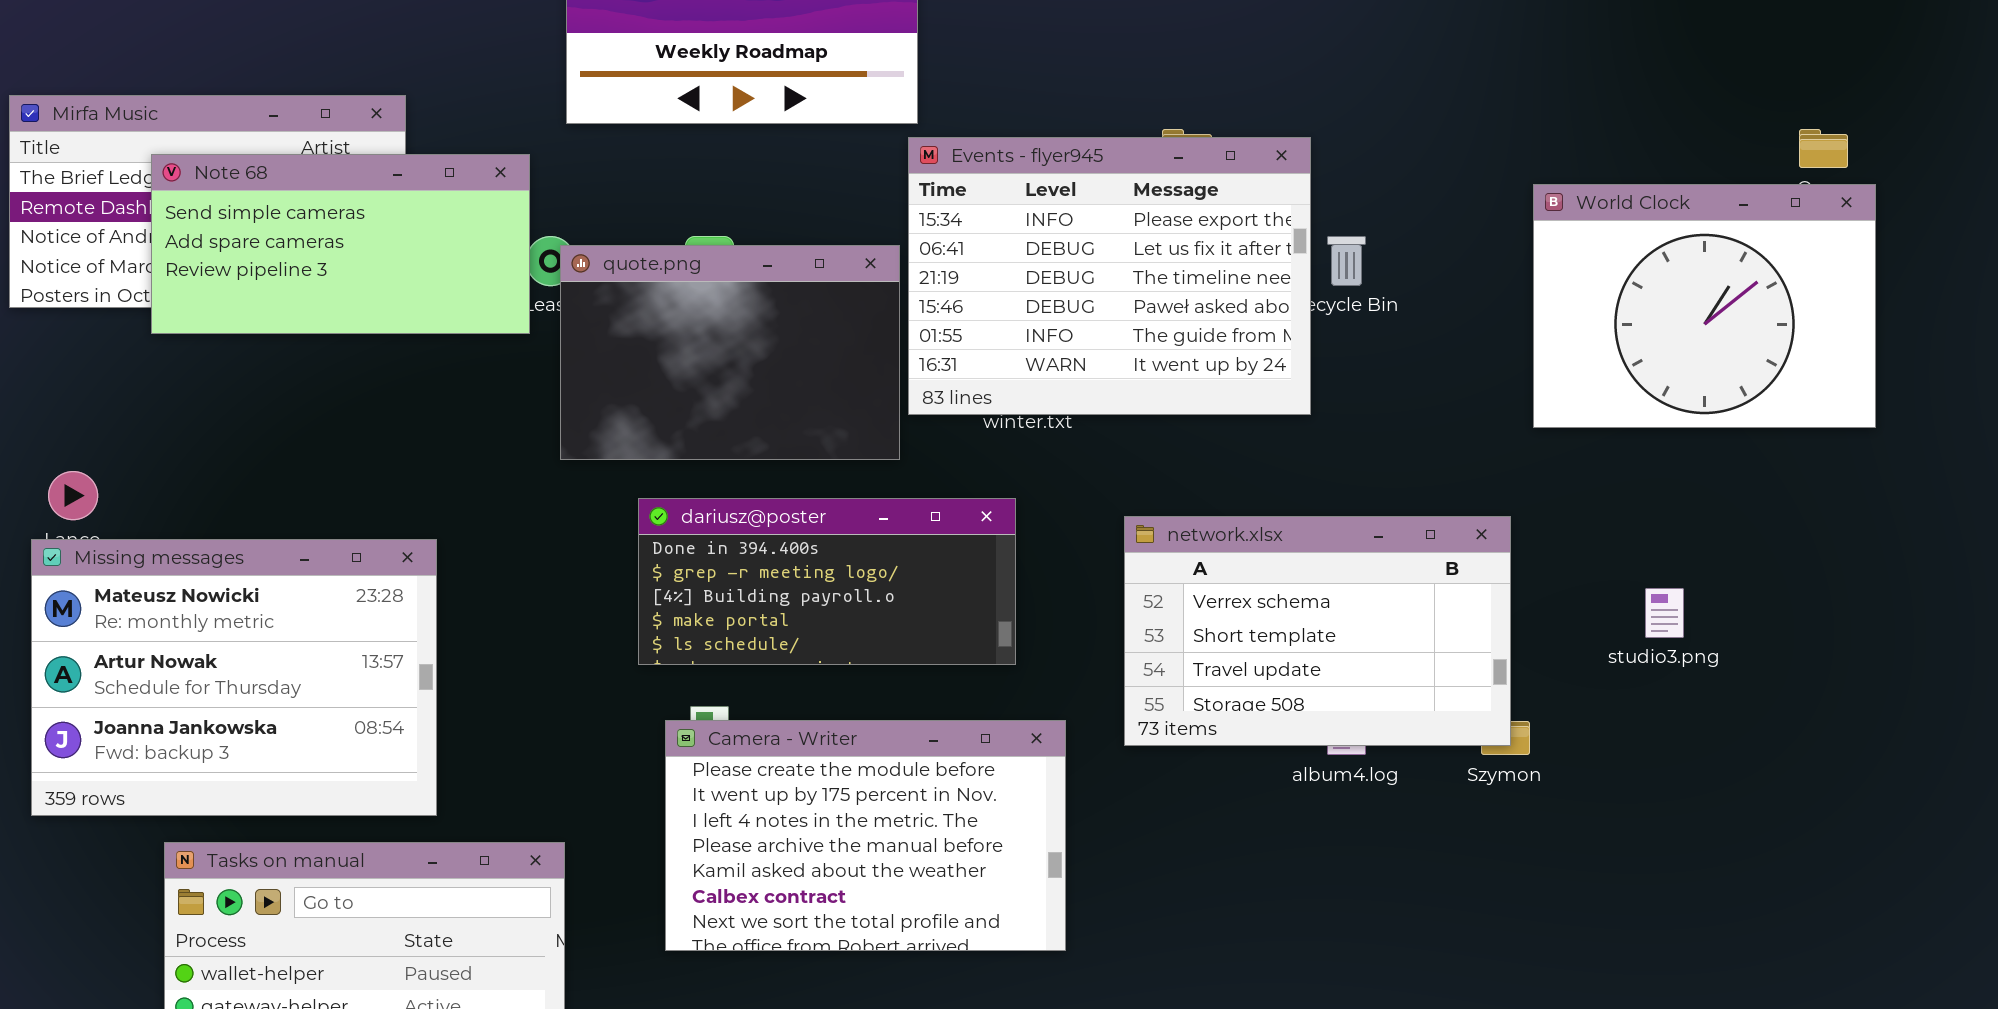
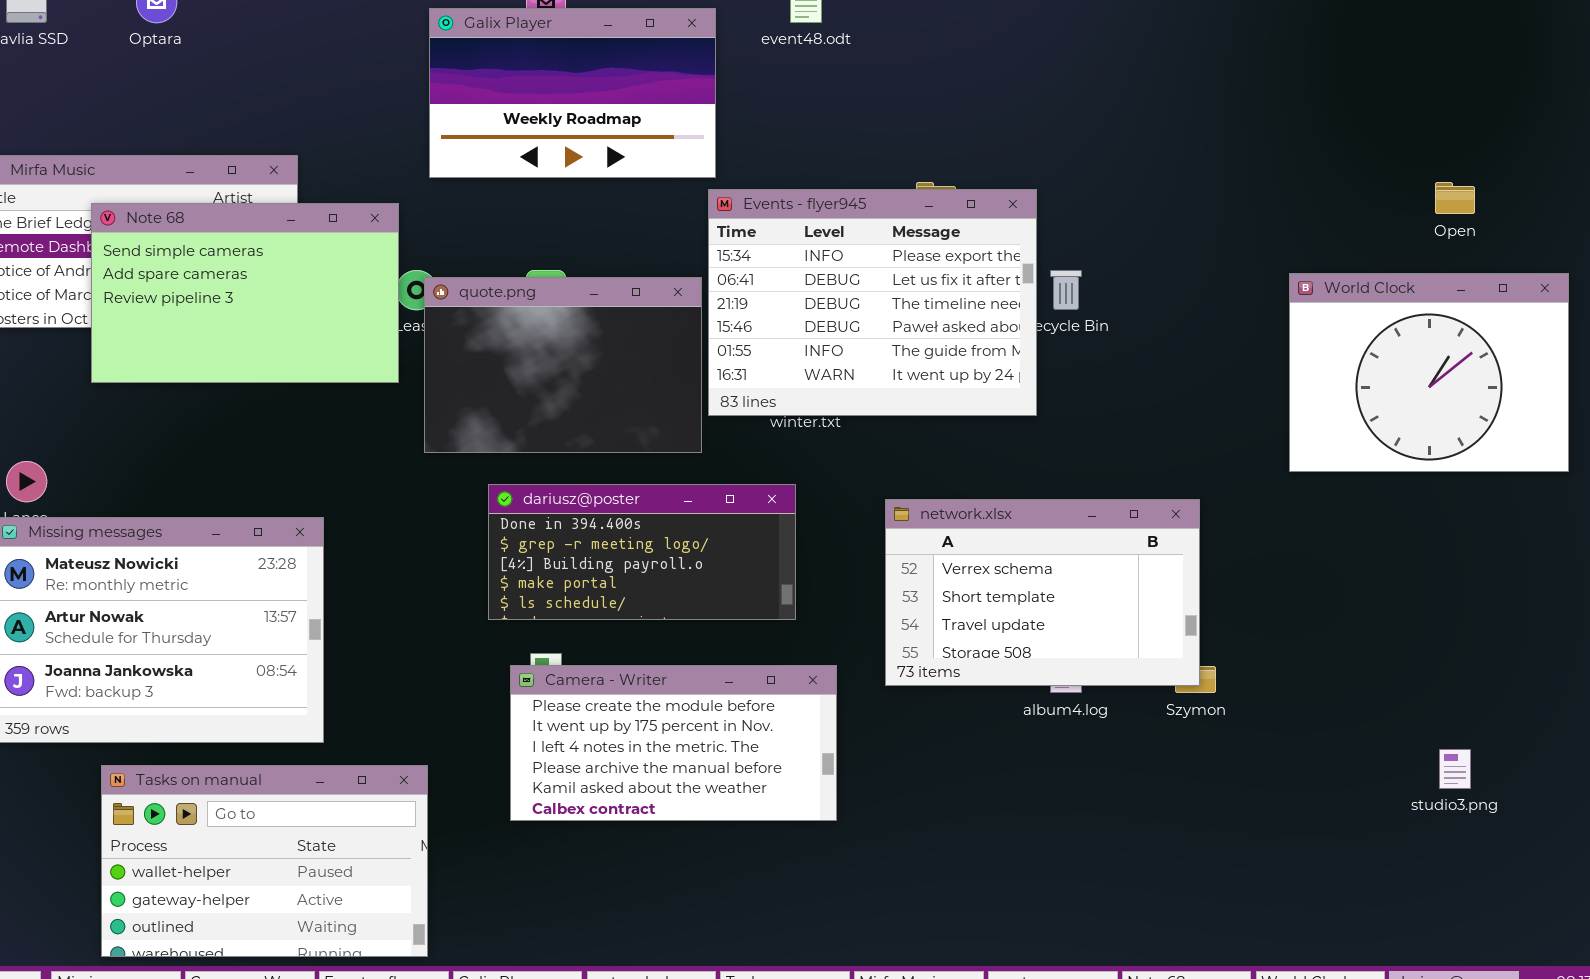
Note 68: [151,154,530,334] -> [91,203,399,383], resized
World Clock: [1533,184,1876,428] -> [1289,273,1569,472], moved
studio3.png: [1645,588,1684,638] -> [1439,749,1471,789], moved
Camera - Writer: [665,720,1066,951] -> [510,665,837,821], resized

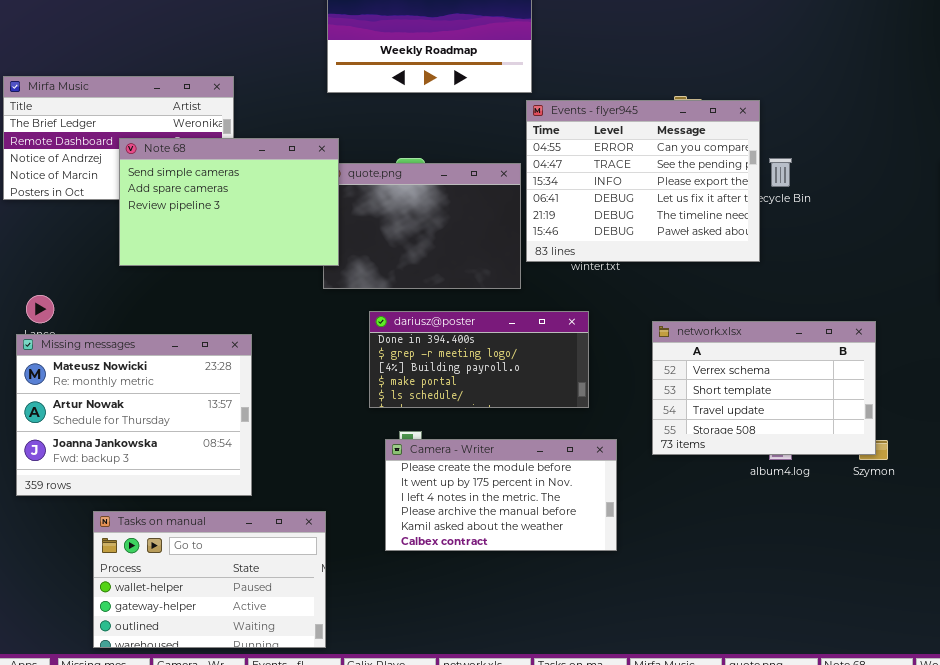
Events - flyer945: [708,189,1037,416] -> [526,100,760,262], scrolled up 2 rows
Note 68: [91,203,399,383] -> [119,138,339,266], moved

